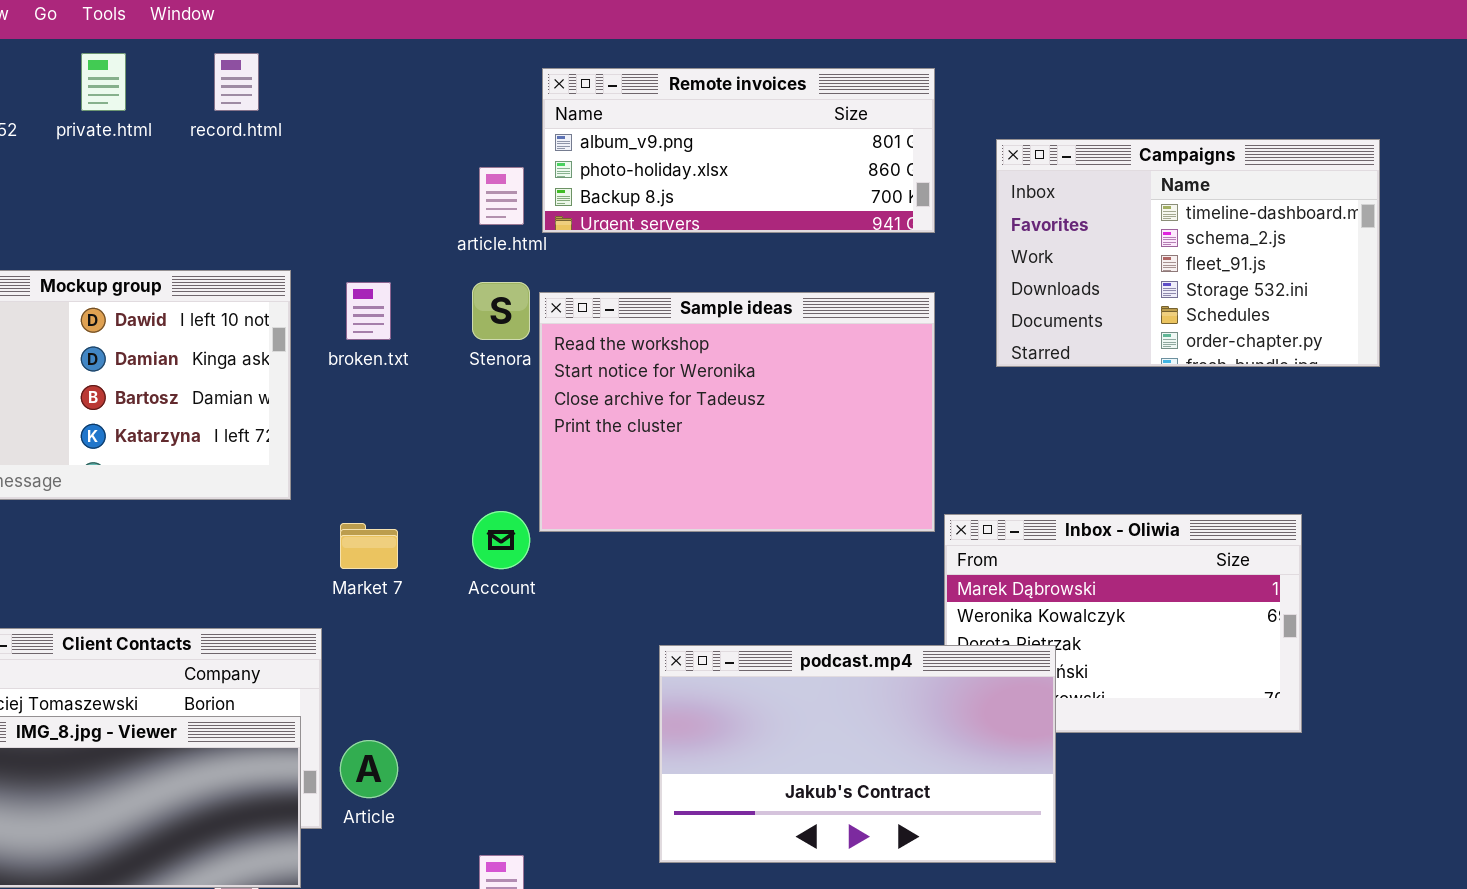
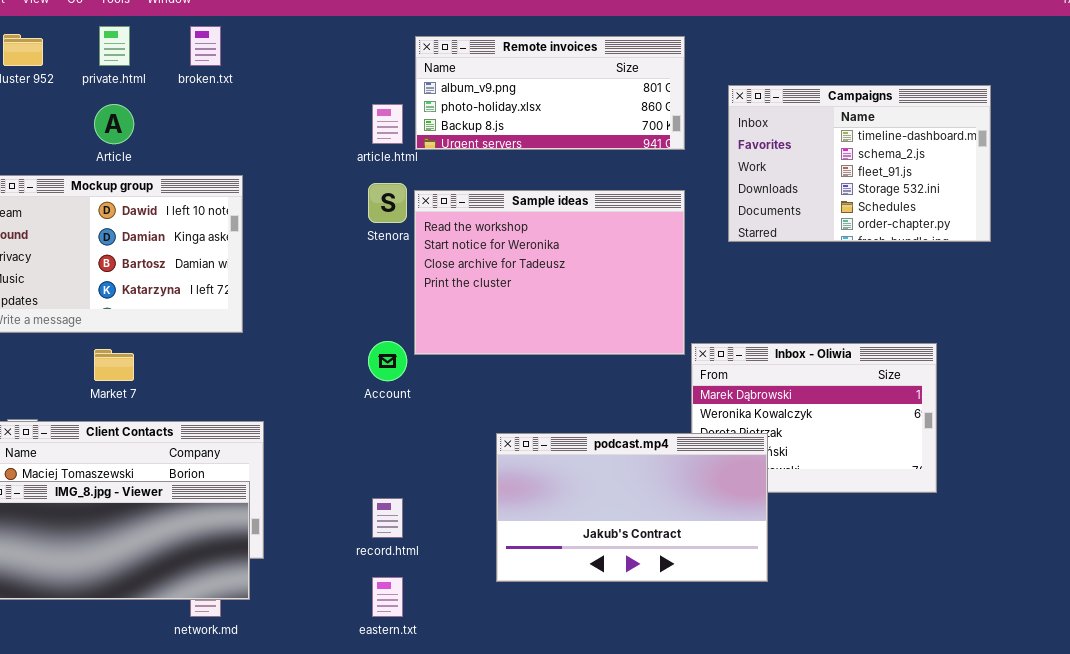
record.html: [214,53,259,111] -> [372,498,403,538], moved
broken.txt: [346,282,391,340] -> [190,26,221,66], moved
Market 7: [340,523,398,569] -> [94,349,134,381], moved
Article: [340,740,398,798] -> [94,104,134,144], moved

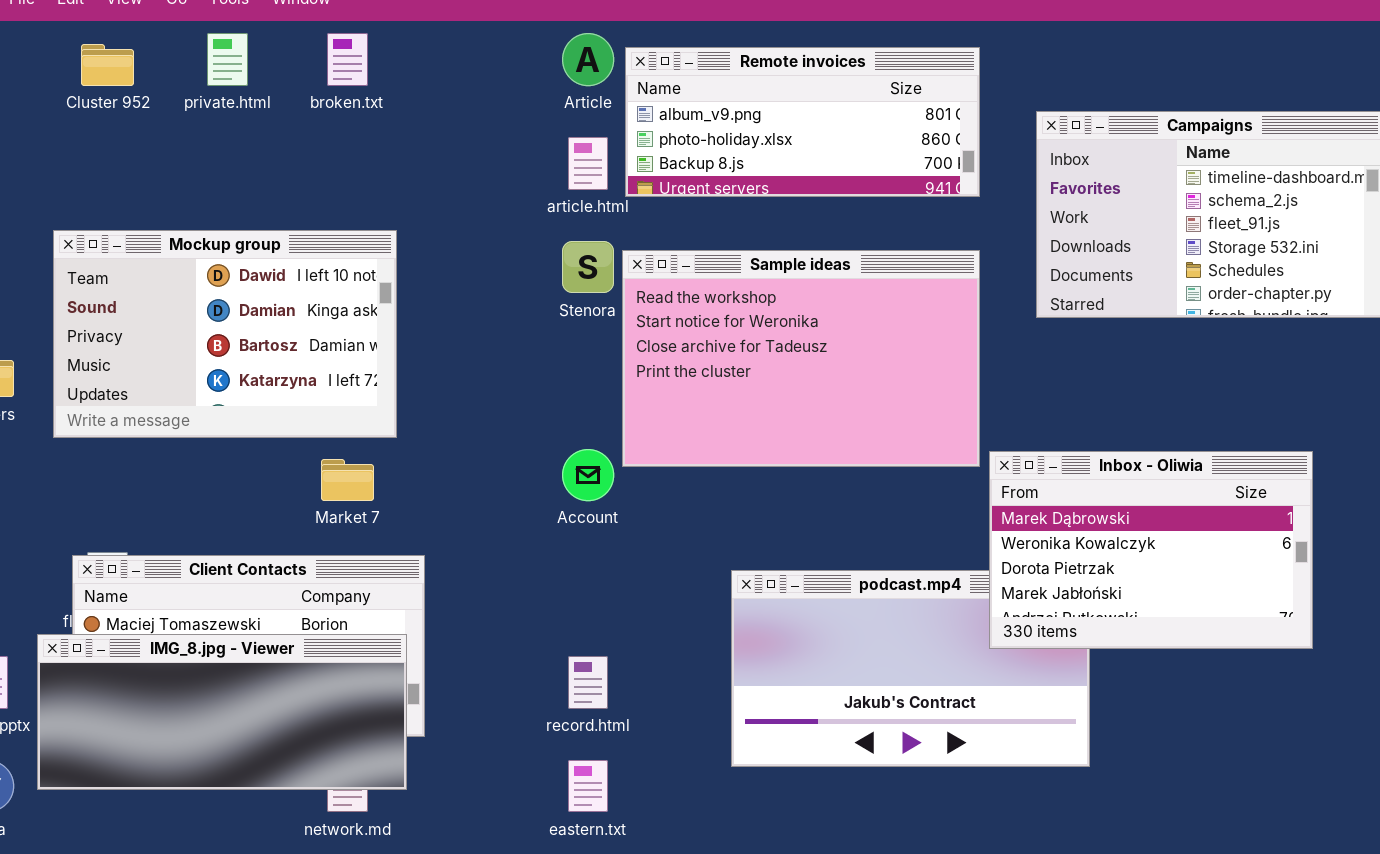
Article: [94,104,134,144] -> [562,33,614,86], moved
Inbox - Oliwia: [691,343,937,493] -> [989,451,1313,649], raised
Market 7: [94,349,134,381] -> [321,459,374,501], moved

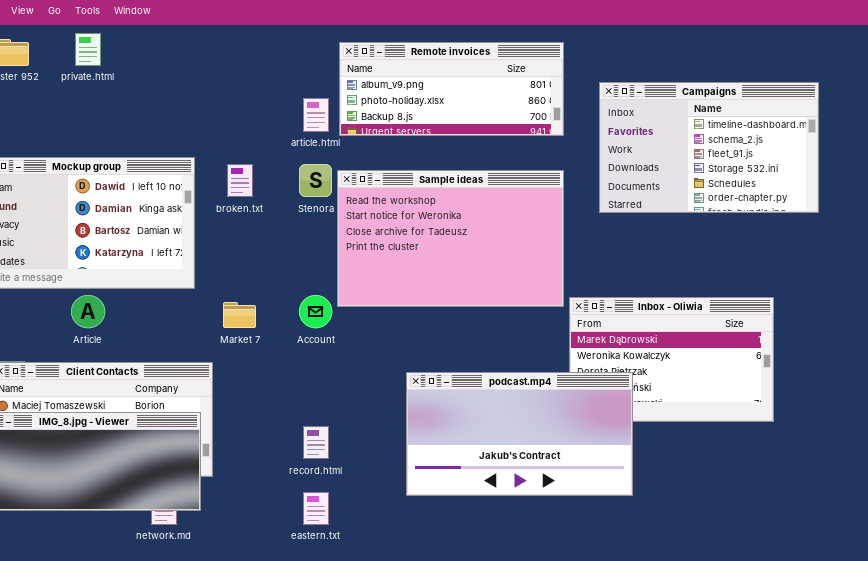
broken.txt: [327,33,368,86] -> [227,164,253,197], moved
Article: [562,33,614,86] -> [71,295,105,328], moved
Market 7: [321,459,374,501] -> [223,302,256,328], moved
podcast.mp4: [731,570,1090,767] -> [406,372,633,496], raised

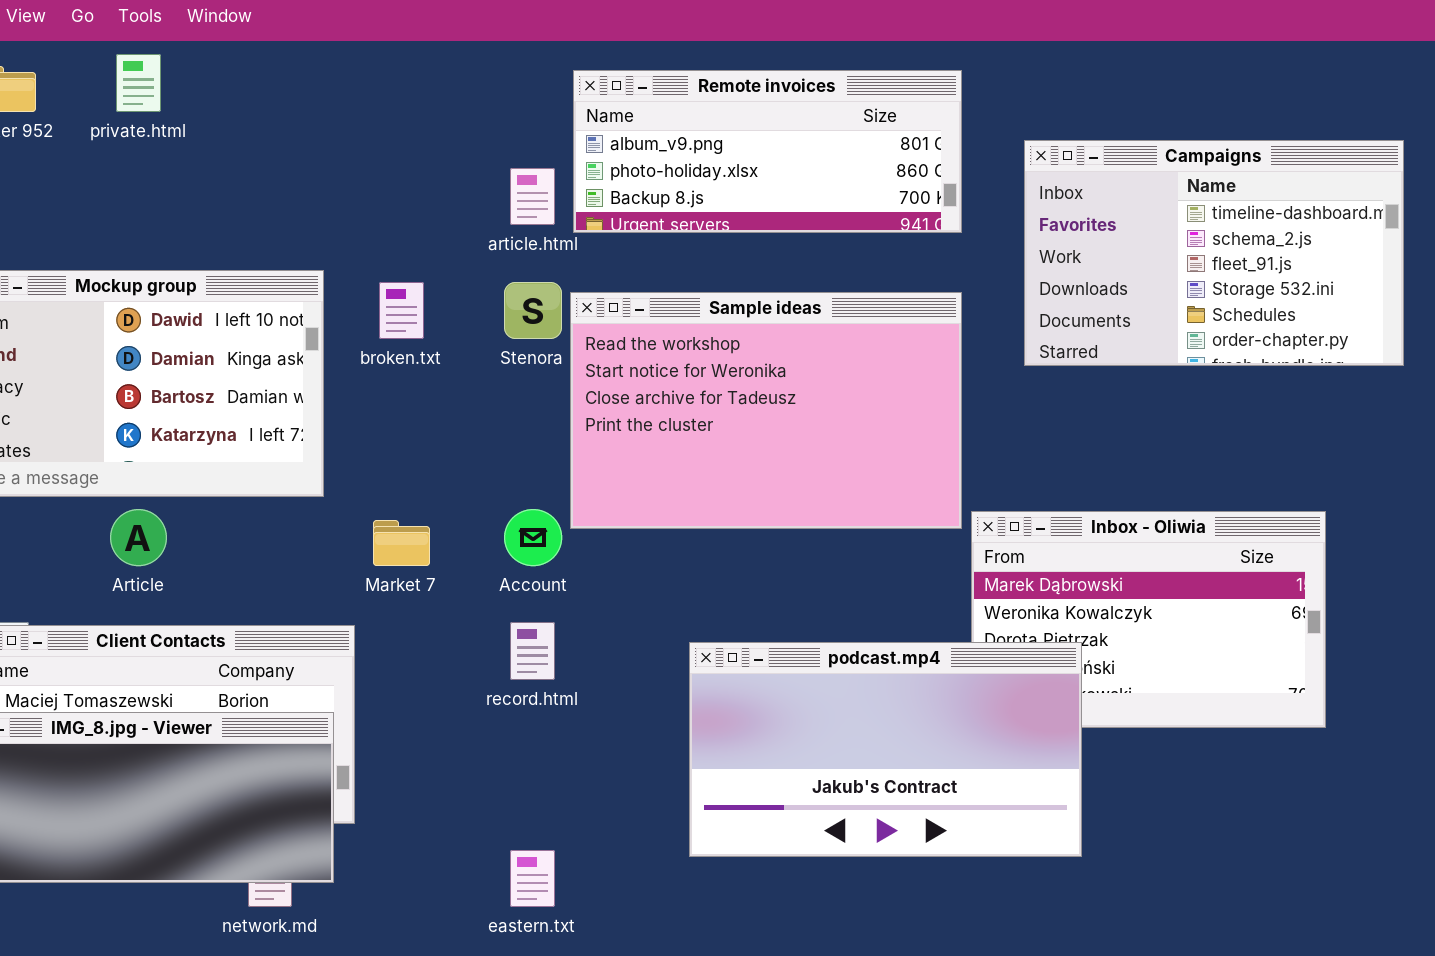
record.html: [303,426,329,459] -> [510,622,555,680], moved

